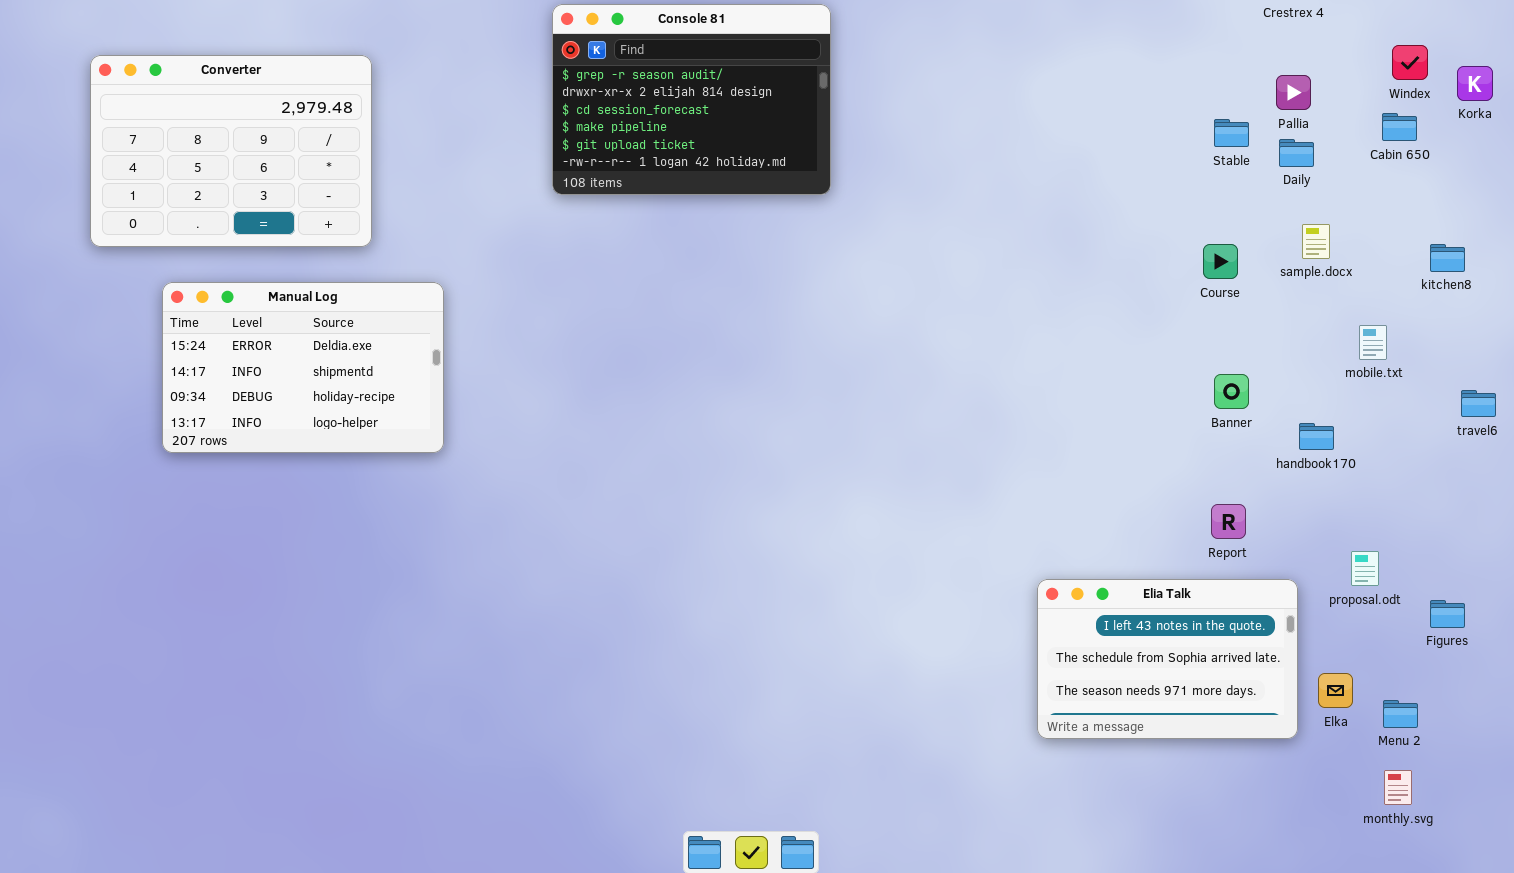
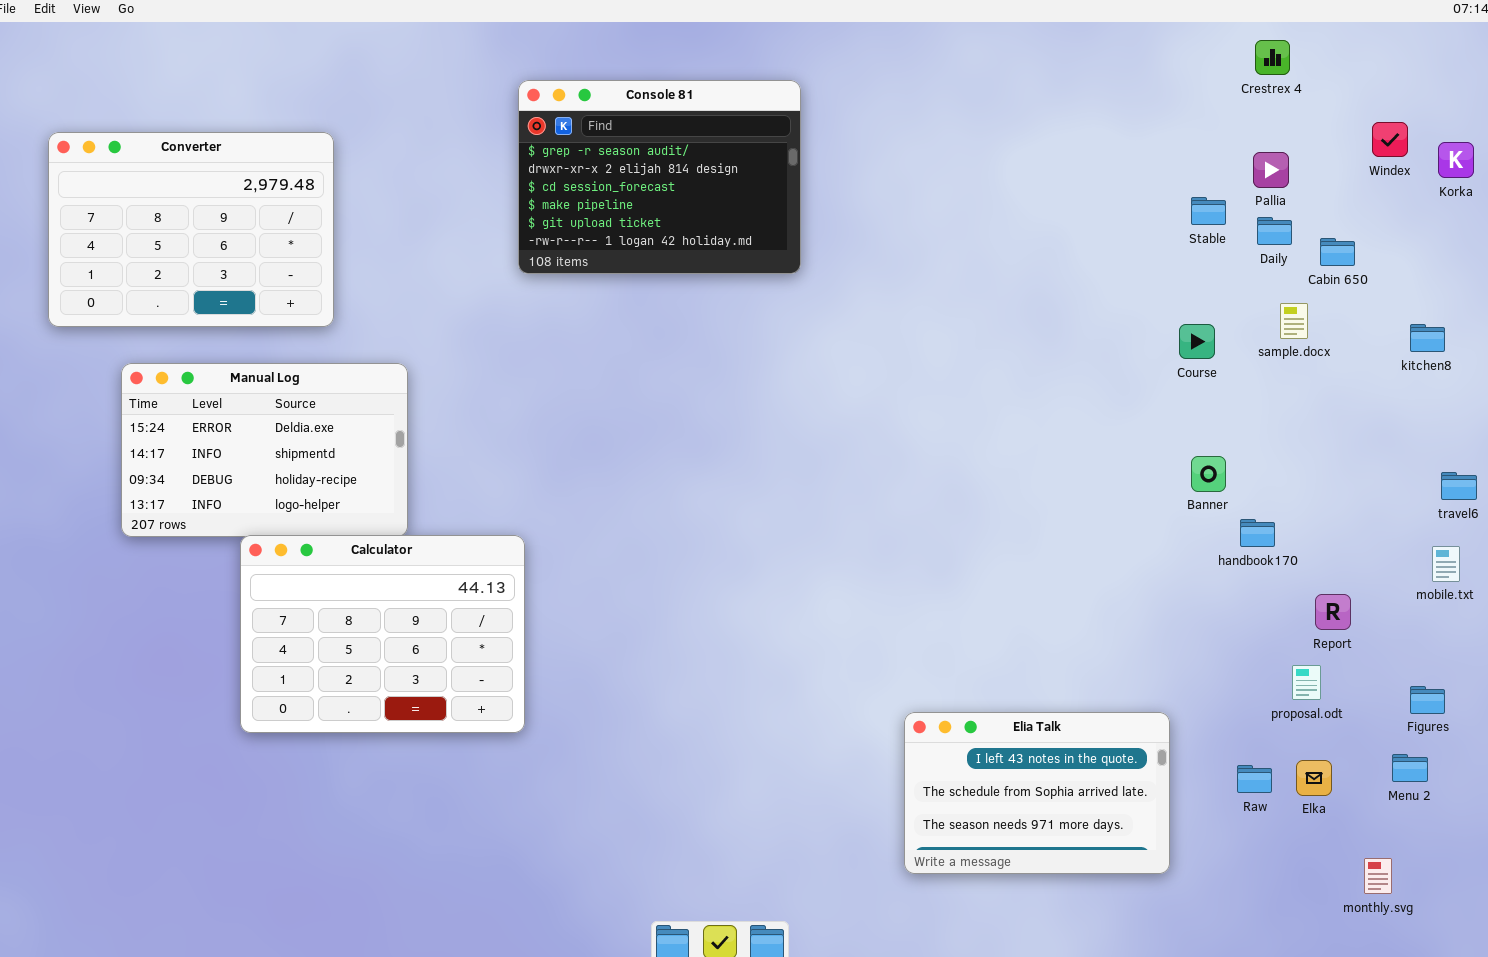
Cabin 650: [1382,113,1417,141] -> [1320,238,1355,266], moved
mobile.txt: [1359,325,1387,360] -> [1432,546,1460,582], moved
handbook170: [1299,423,1334,450] -> [1240,519,1275,547], moved
Calculator: none -> [240,535,525,733], opened
Report: [1211,504,1246,539] -> [1315,594,1351,630], moved
proposal.odt: [1351,551,1379,586] -> [1292,665,1321,700], moved
Elia Talk: [1037,579,1298,739] -> [904,712,1170,874], moved
Menu 2: [1383,700,1418,728] -> [1392,754,1428,782], moved

